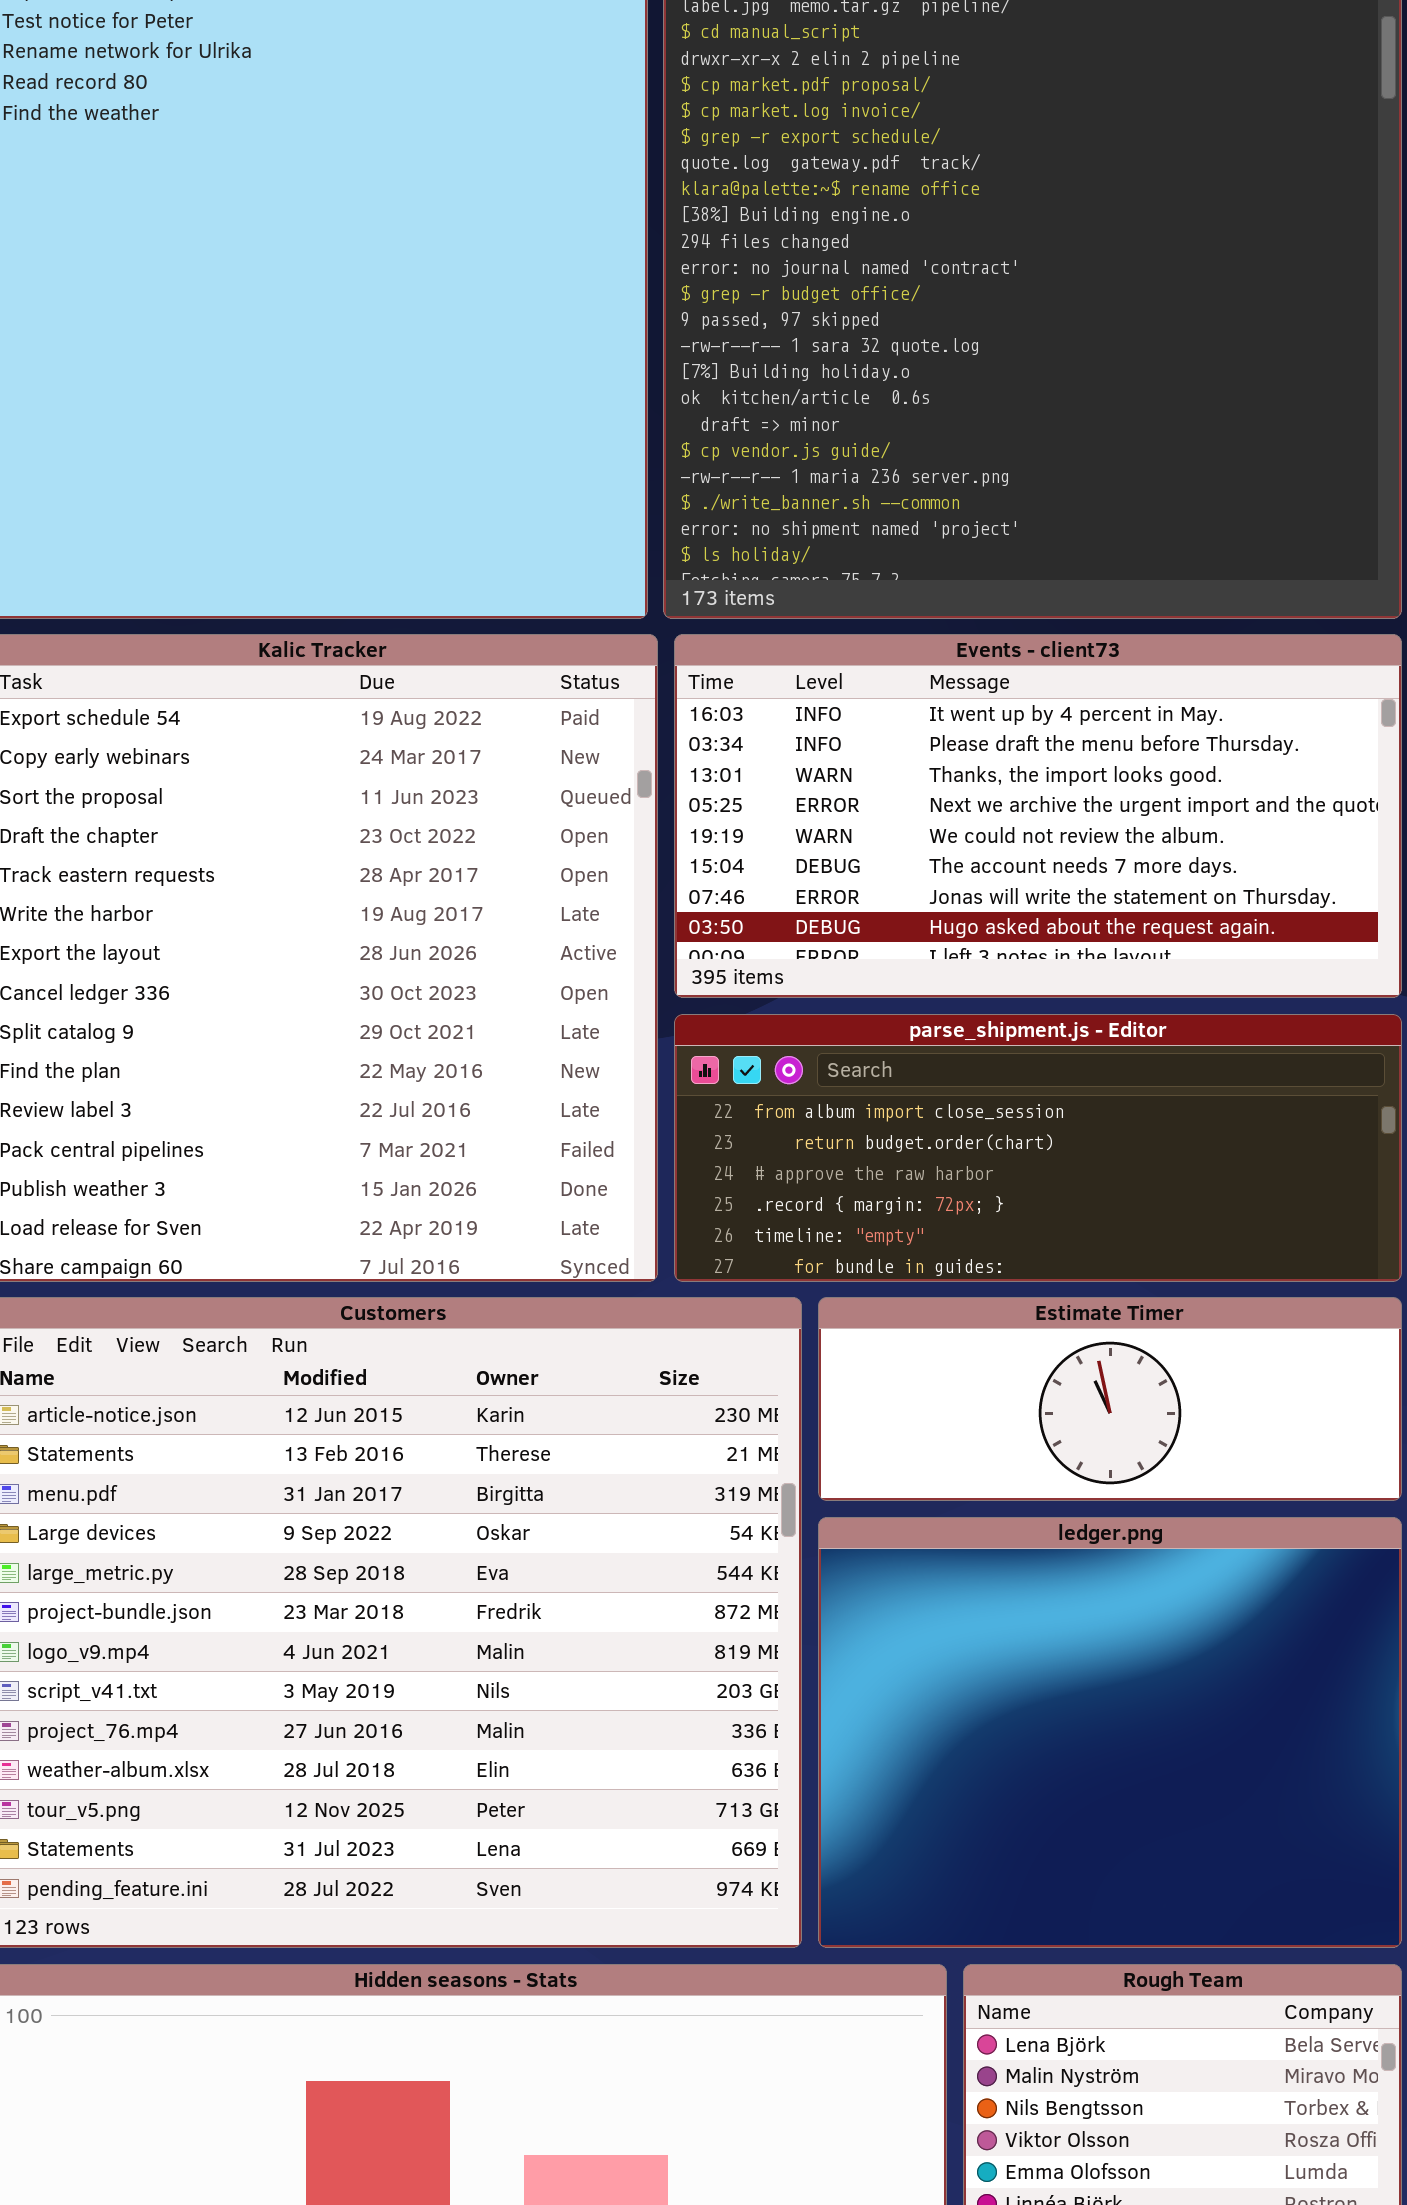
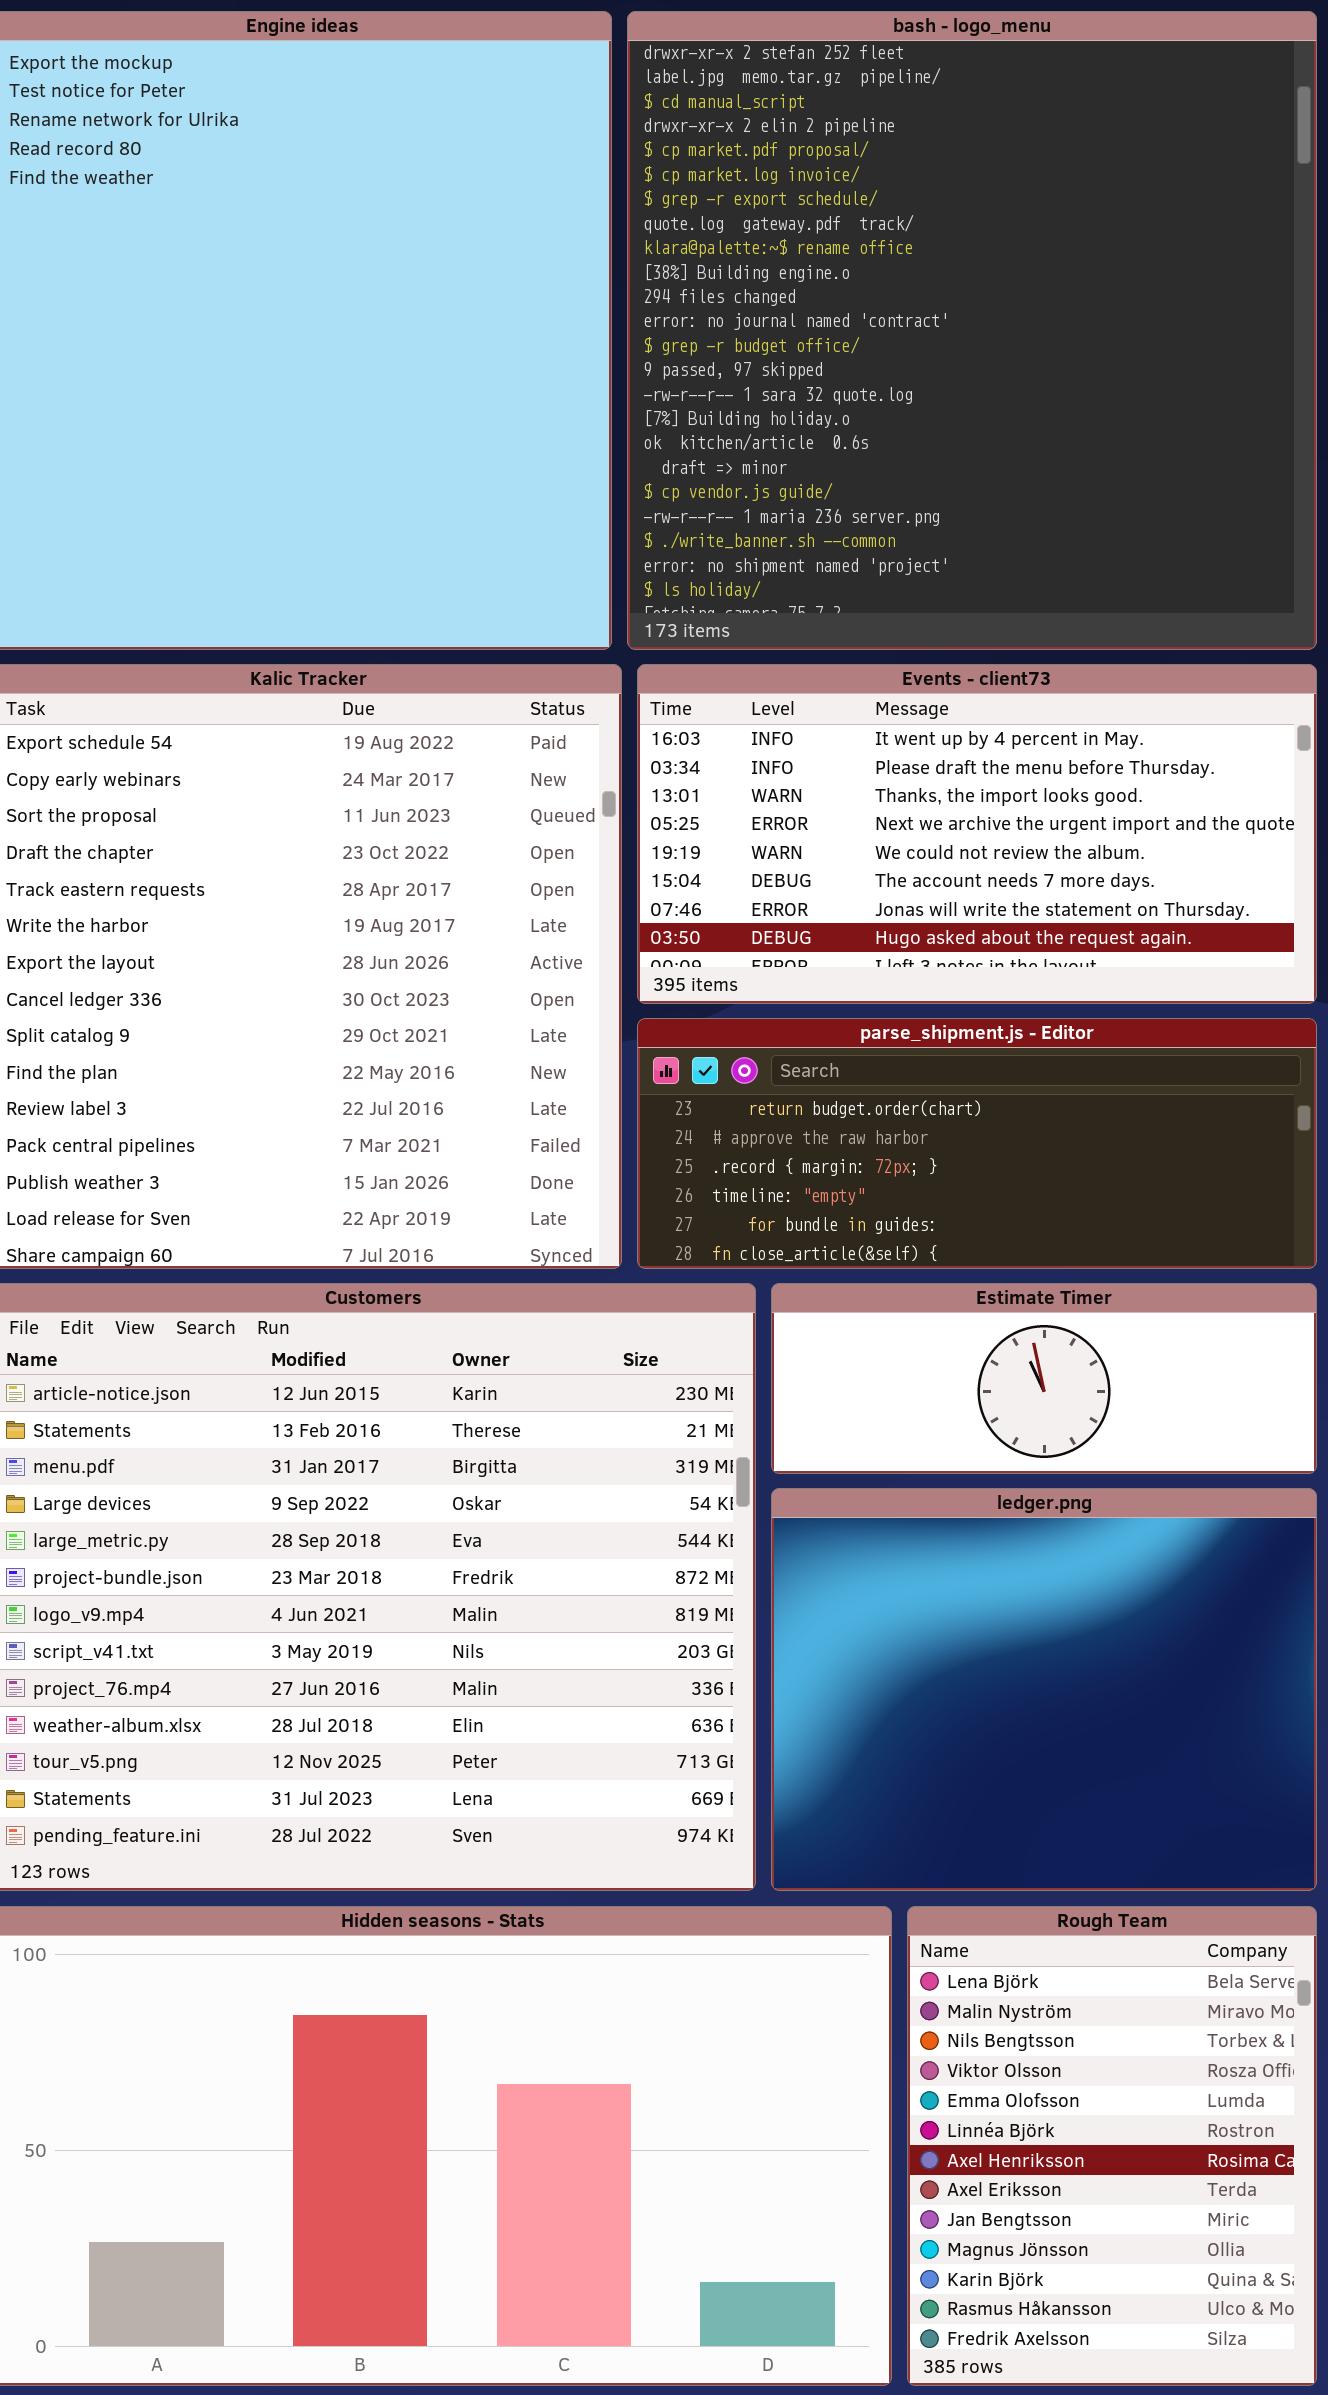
parse_shipment.js - Editor: [674,1014,1402,1282] -> [637,1018,1317,1269], scrolled down 1 row

